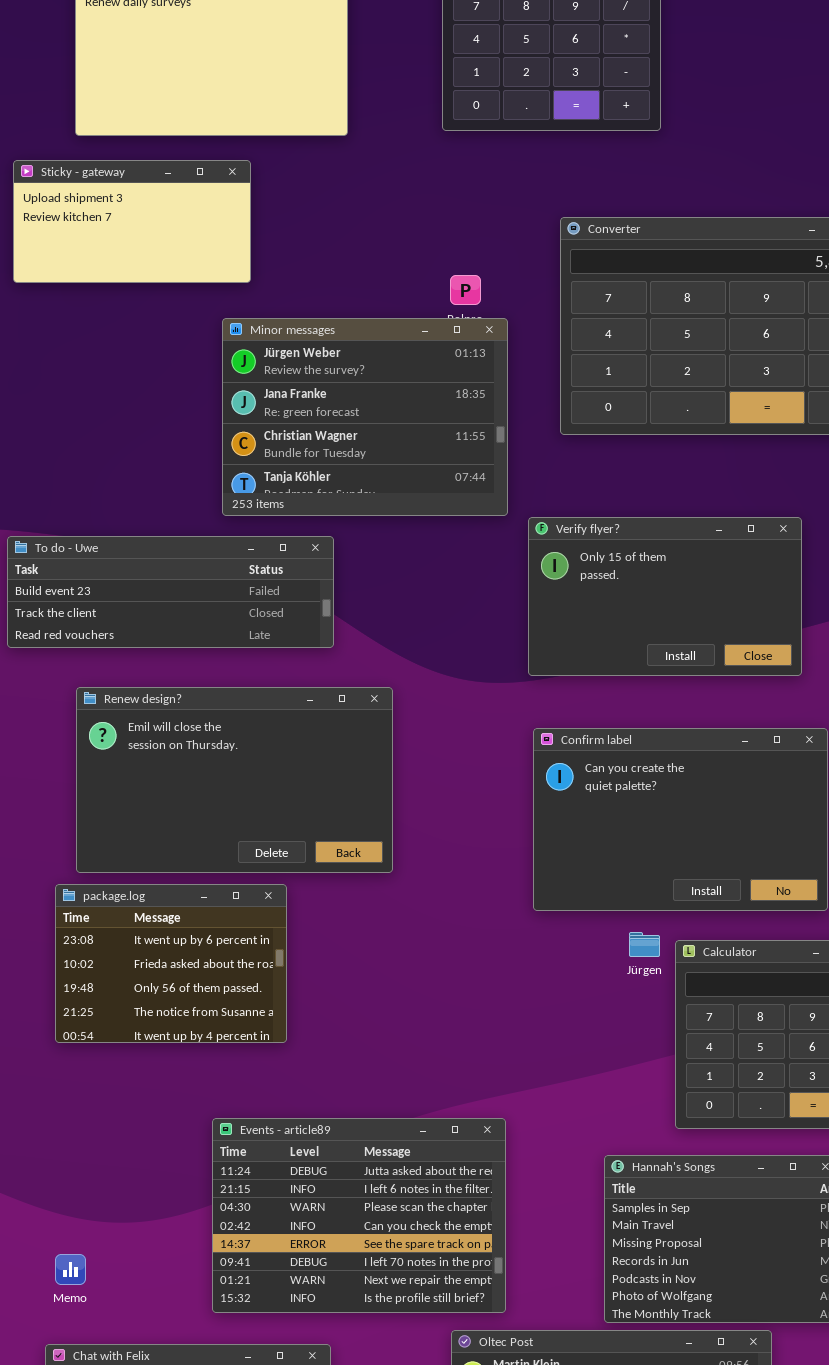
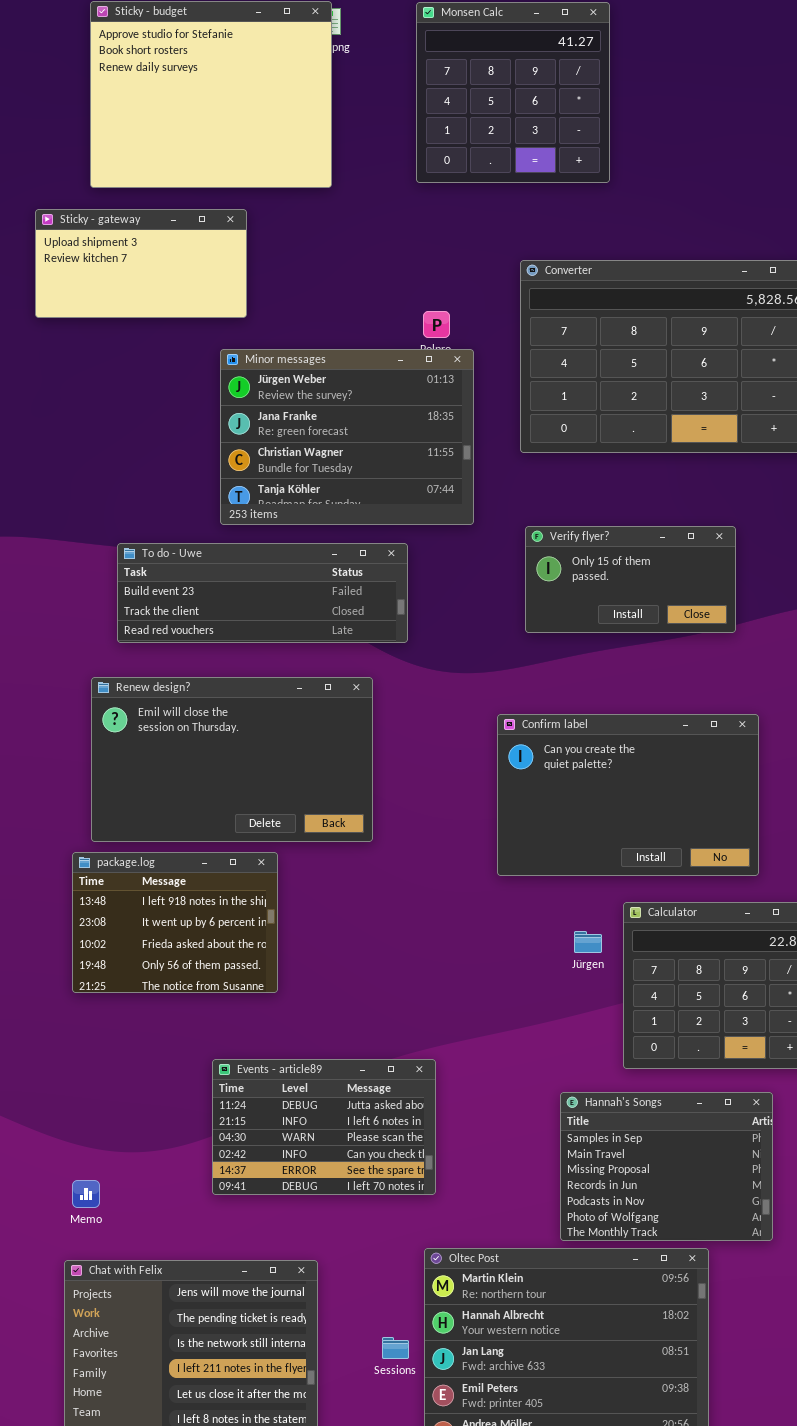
Verify flyer?: [528,517,802,676] -> [525,526,736,633], resized
To do - Uwe: [7,536,334,648] -> [117,543,408,643], moved
package.log: [55,884,287,1043] -> [72,852,278,993], scrolled up 1 row
Jürgen: [629,932,660,957] -> [574,931,602,953], moved
Events - article89: [212,1118,506,1313] -> [212,1059,436,1195], resized

